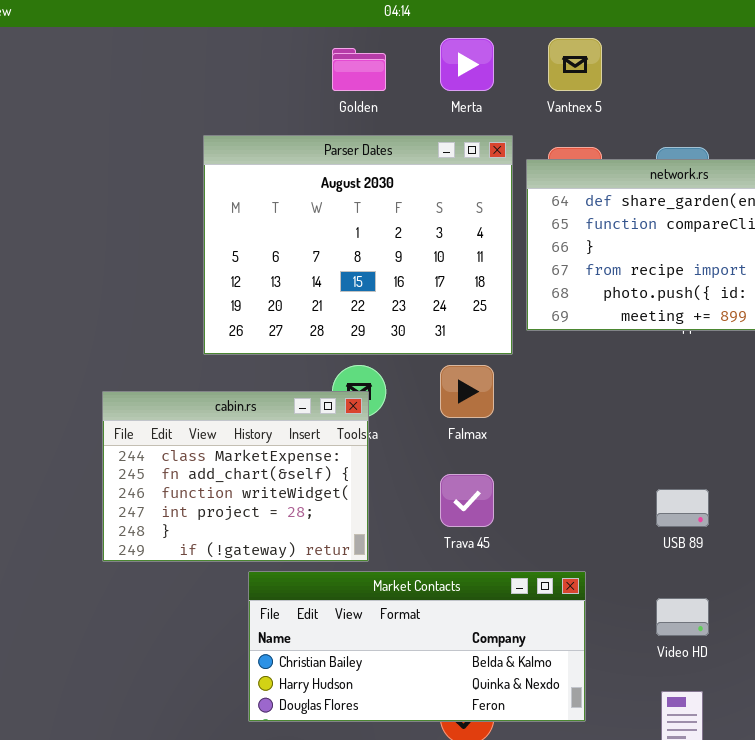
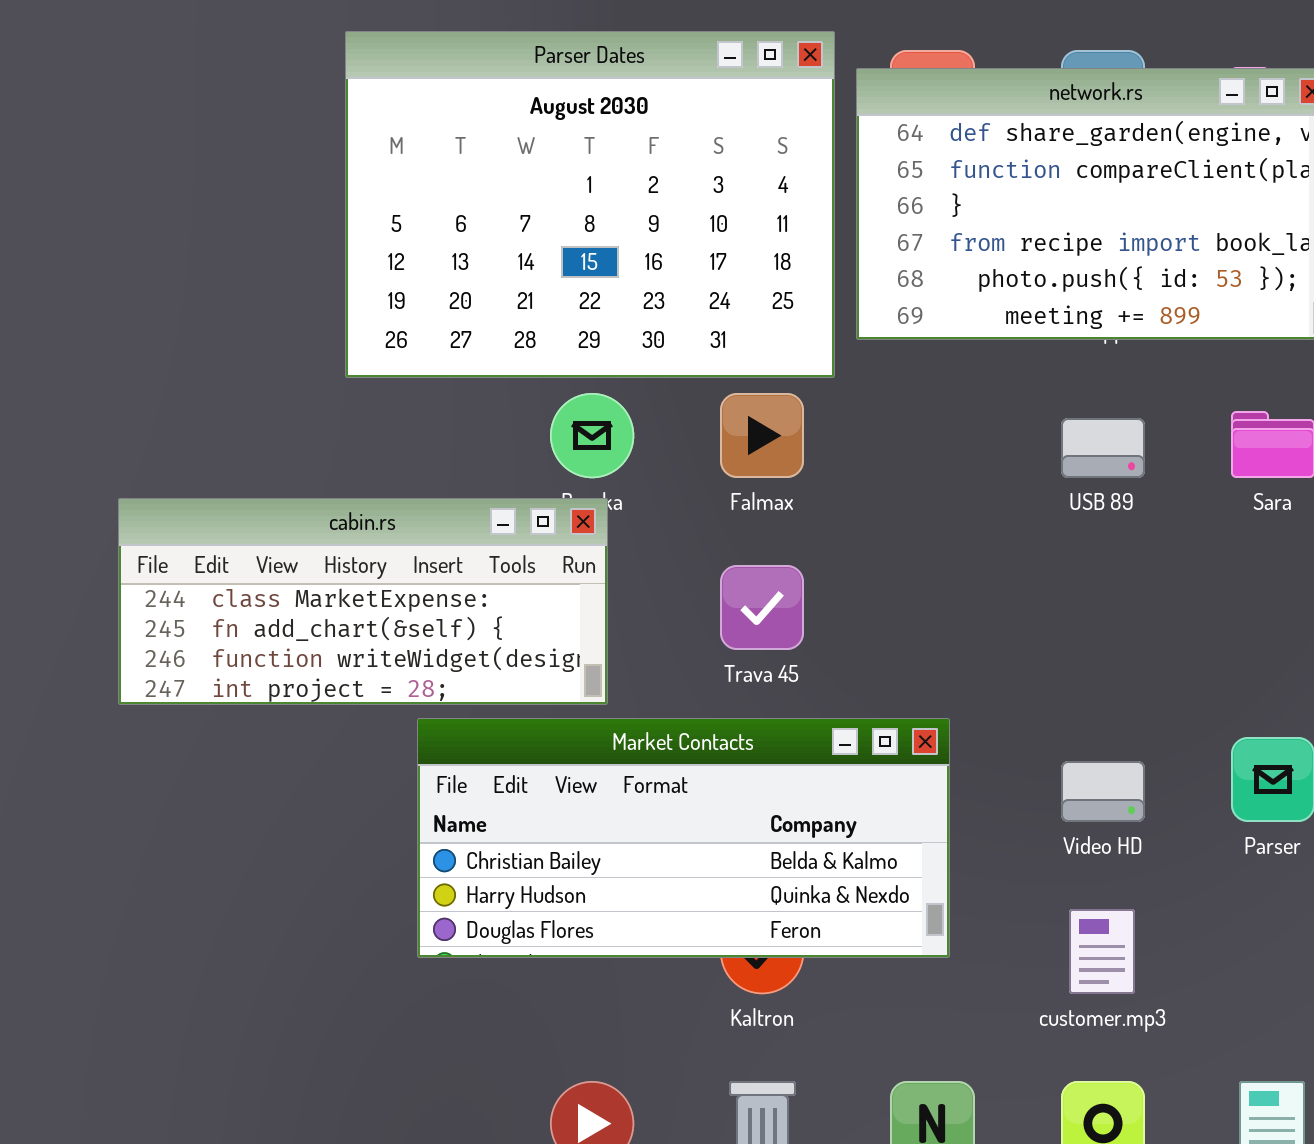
cabin.rs: [102,391,369,562] -> [118,498,608,705], resized
USB 89: [656,489,709,527] -> [1061,418,1145,478], moved

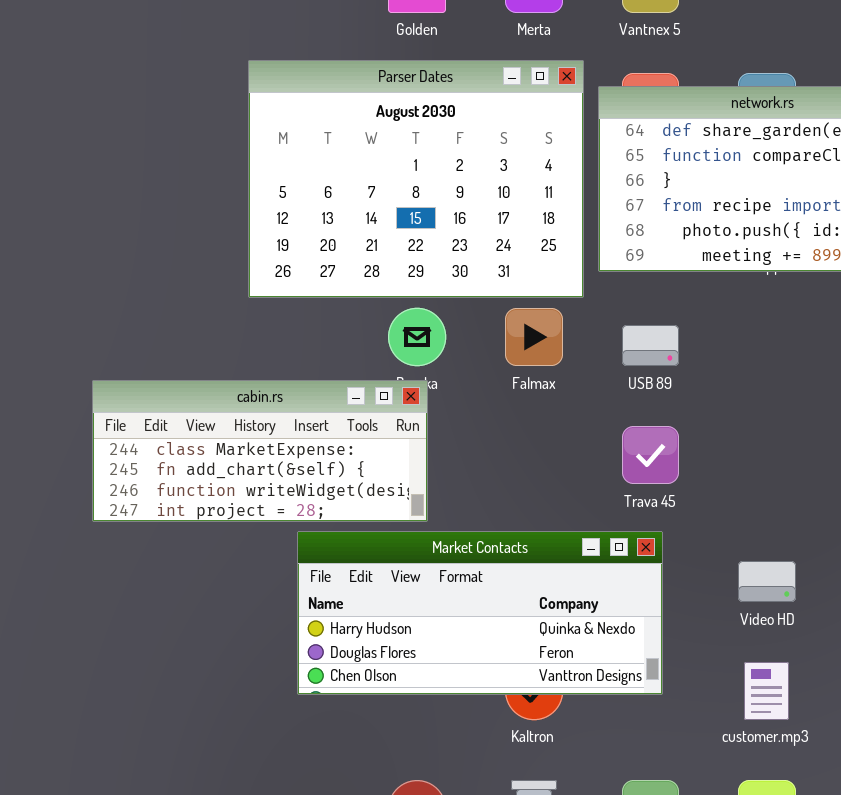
USB 89: [1061,418,1145,478] -> [622,325,679,366], moved
Trava 45: [720,565,804,650] -> [622,426,679,484], moved
Market Contacts: [417,718,950,958] -> [297,531,663,695], scrolled down 1 row

